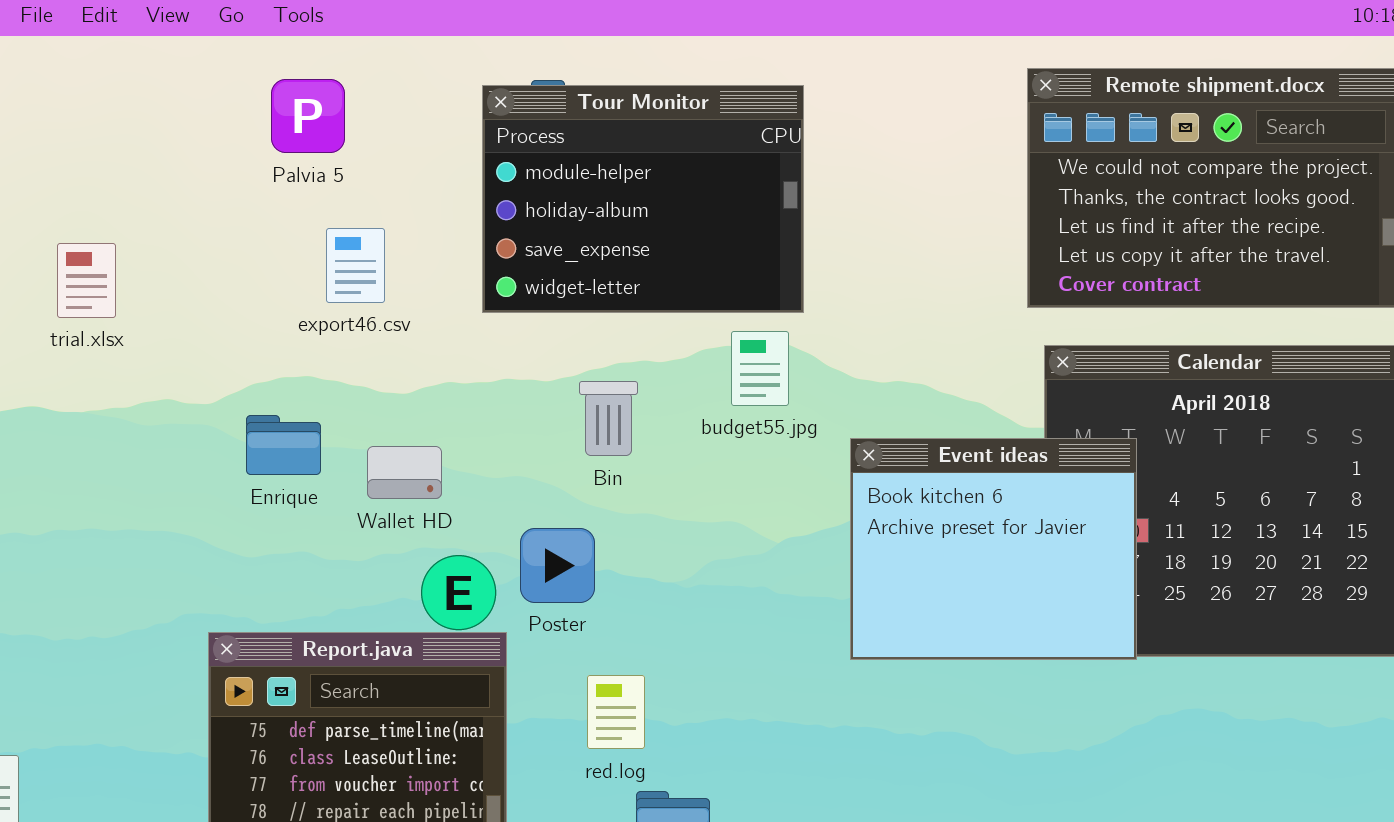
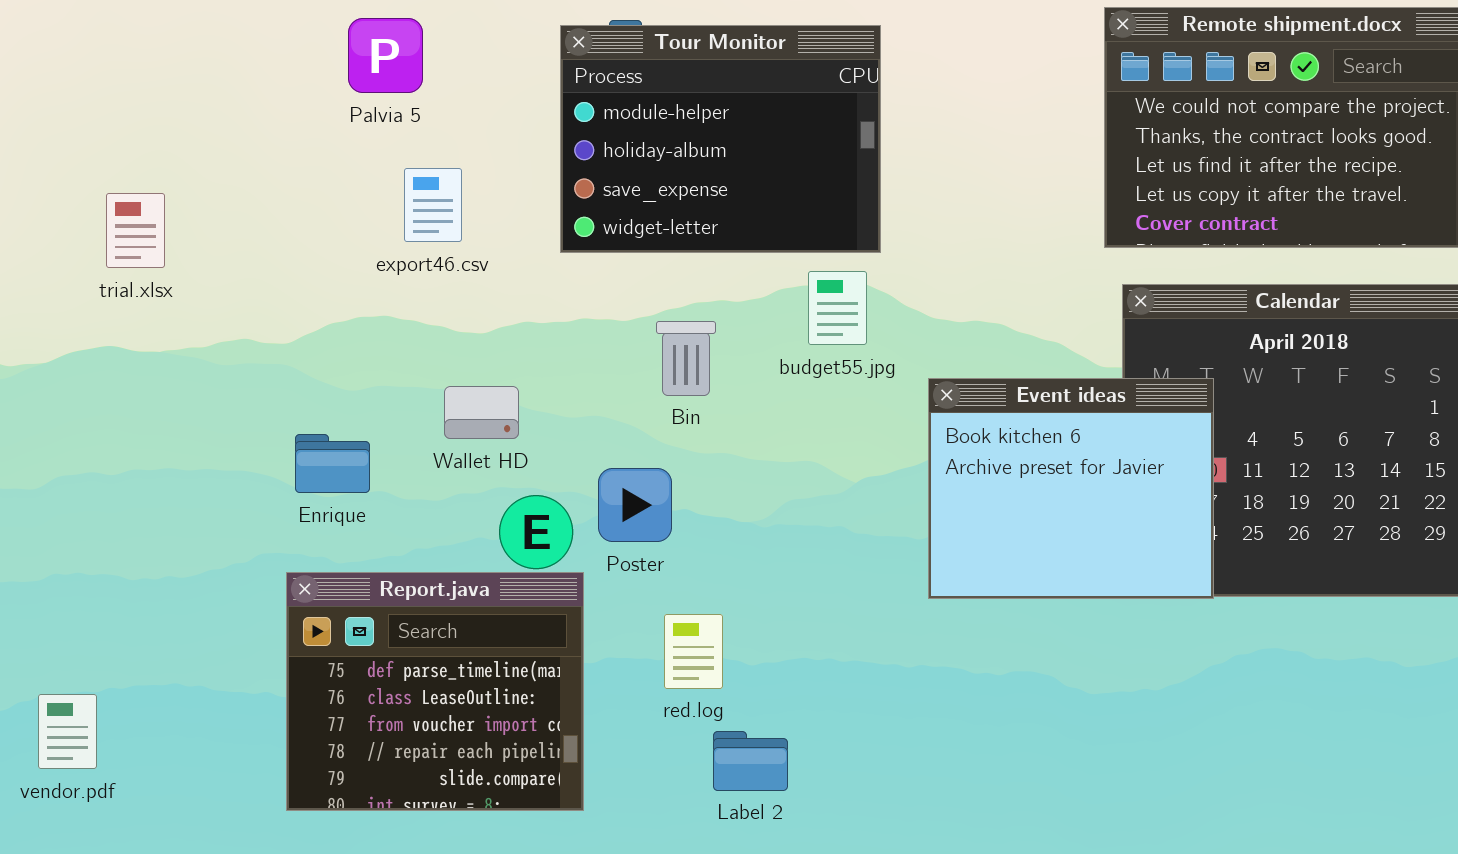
trial.xlsx: [57,243,116,318] -> [106,193,165,268], moved
Enrique: [246,415,321,475] -> [295,434,370,493], moved

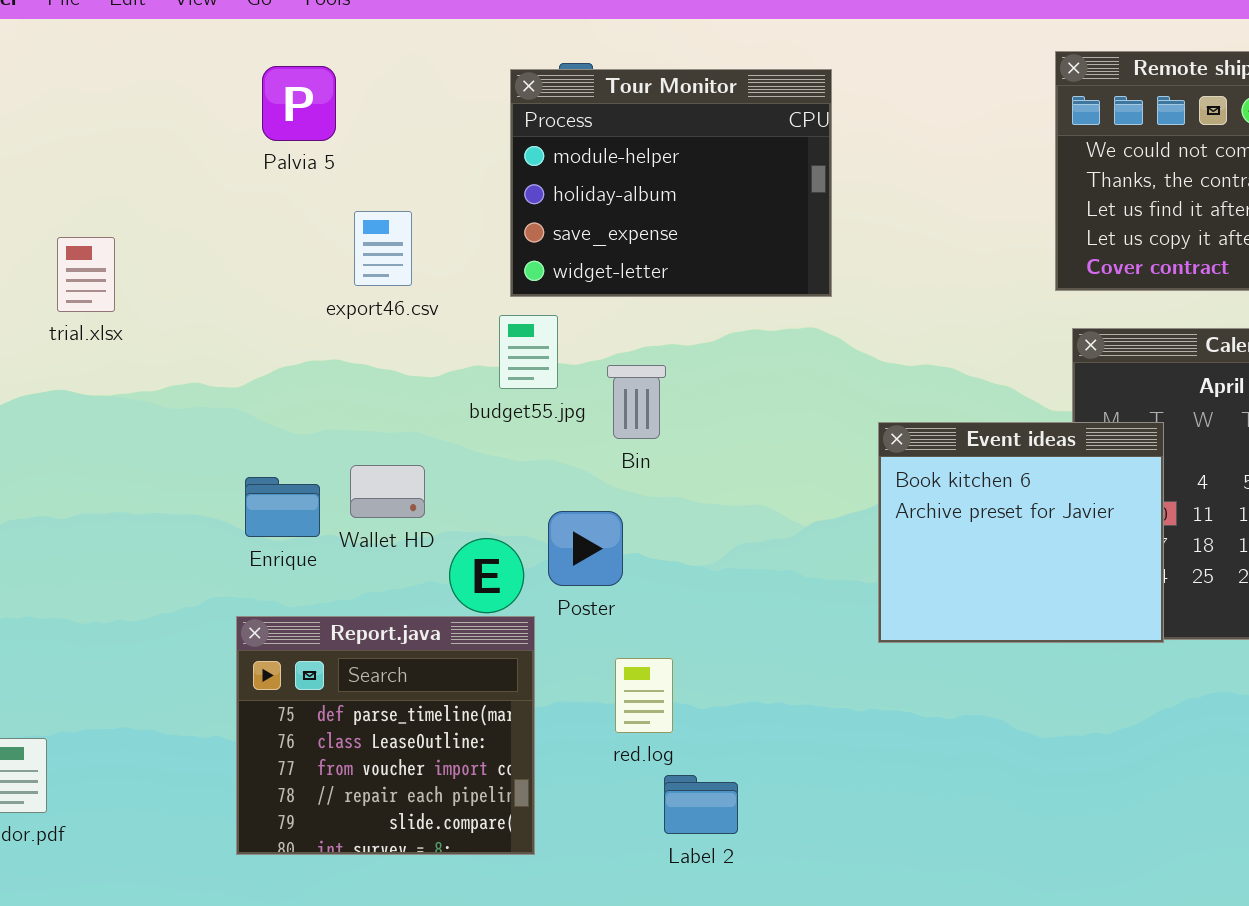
Palvia 5: [348,18,423,93] -> [262,66,336,141], moved
budget55.jpg: [808,271,867,345] -> [499,315,558,389], moved
Wallet HD: [444,386,519,439] -> [350,465,425,518], moved

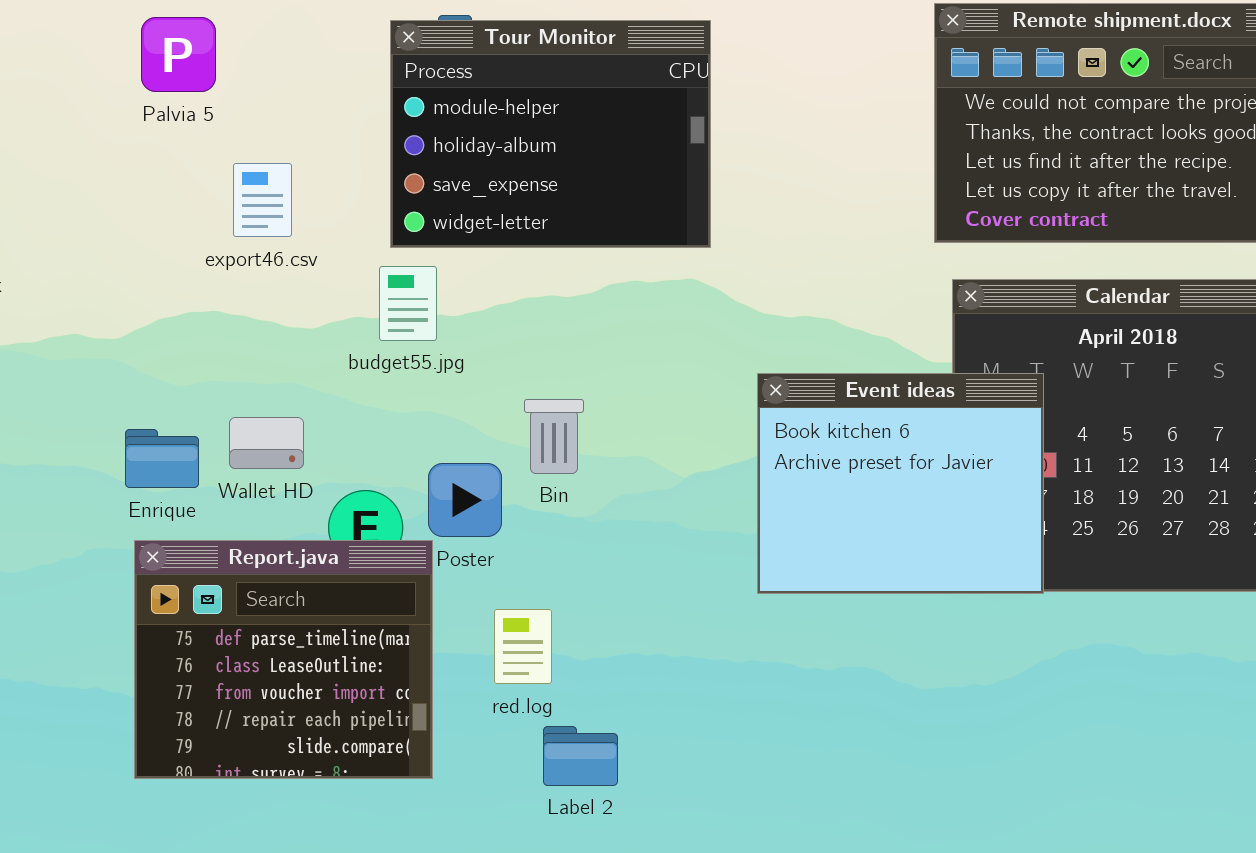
Bin: [607,365,666,439] -> [524,399,584,474], moved
Report.java: [236,616,535,855] -> [134,540,433,779], moved

